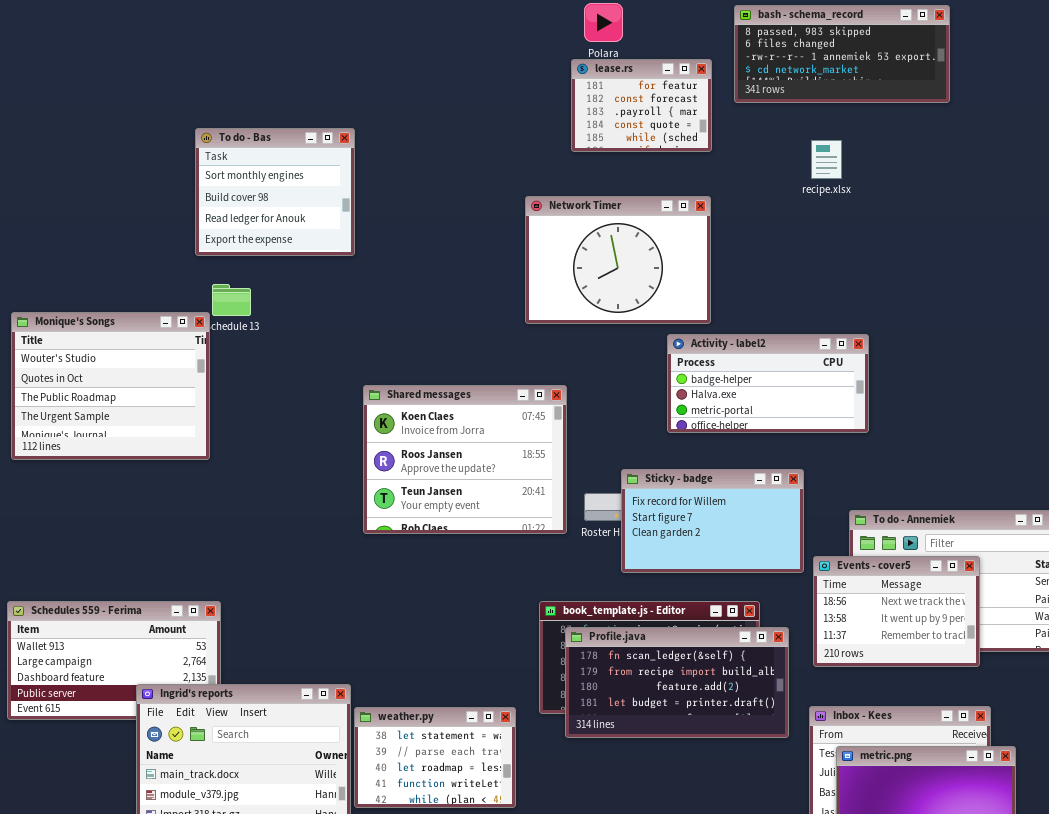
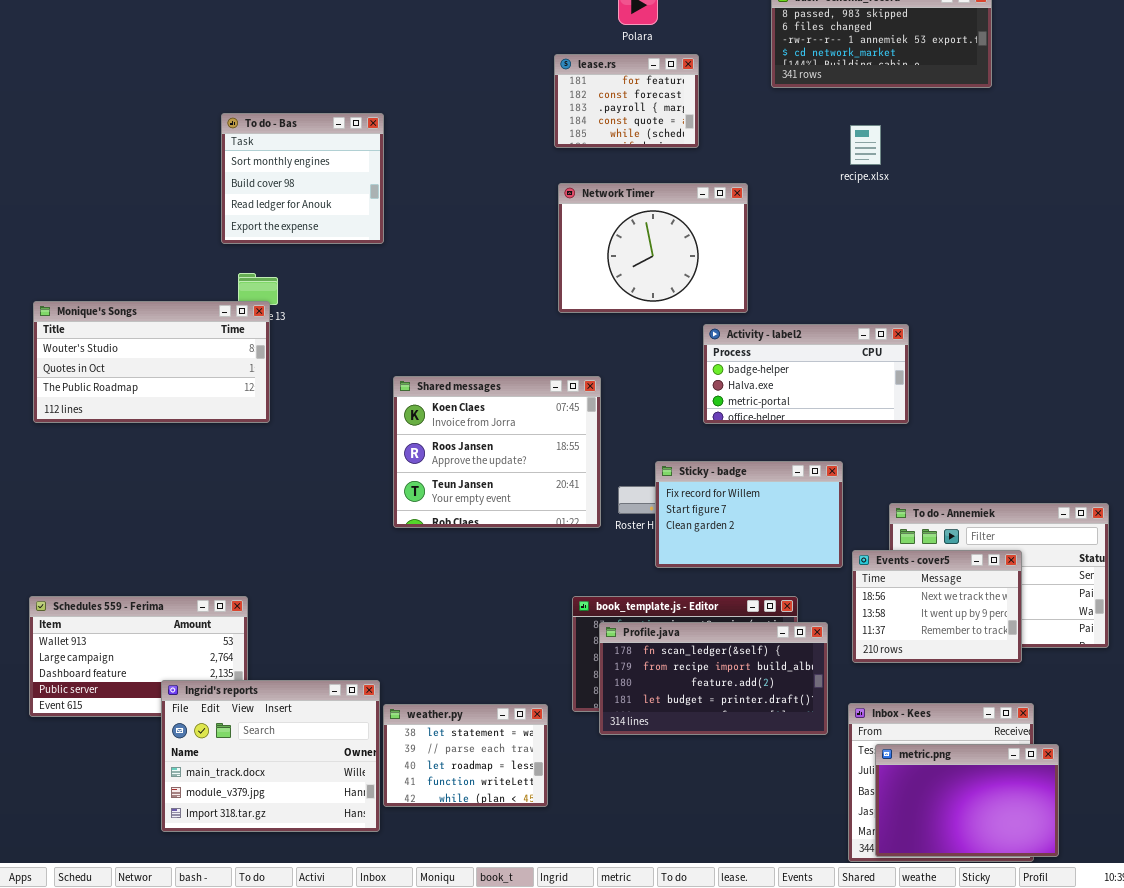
lease.rs: [571,59,712,152] -> [554,54,699,148], moved
Monique's Songs: [11,312,210,460] -> [33,301,270,423], resized

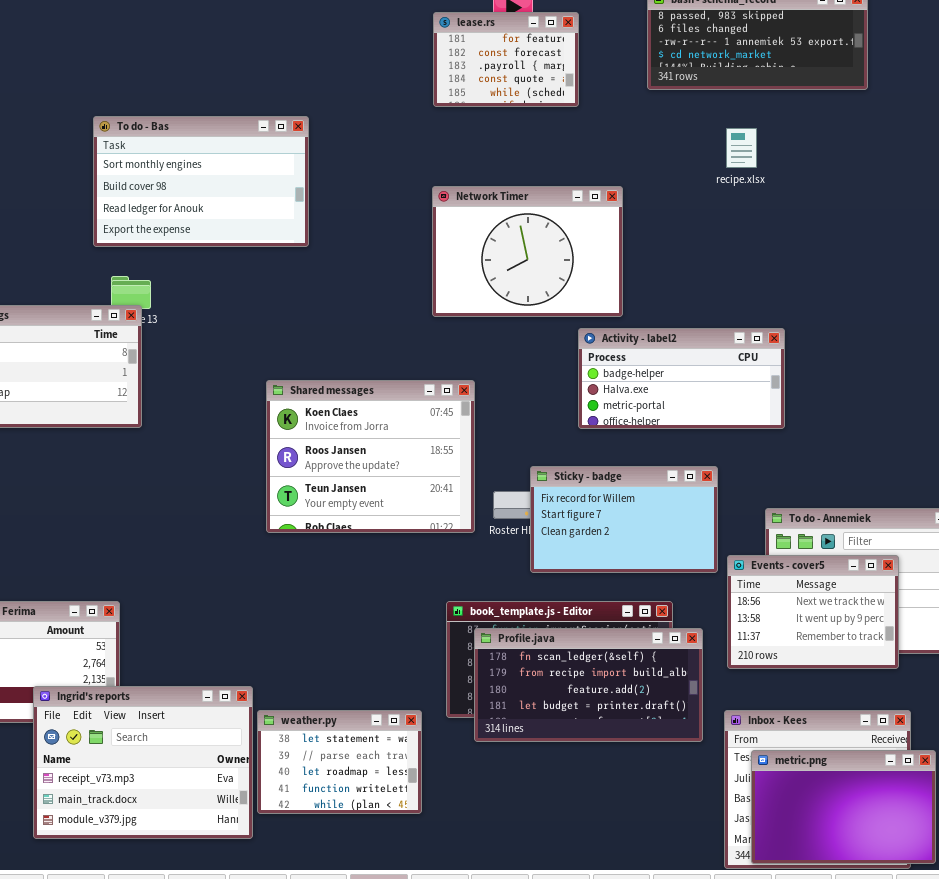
lease.rs: [554,54,699,148] -> [433,12,579,107], moved
To do - Bas: [221,113,384,244] -> [93,116,309,247], resized
Ingrid's reports: [161,680,380,832] -> [33,686,253,839], scrolled up 1 row

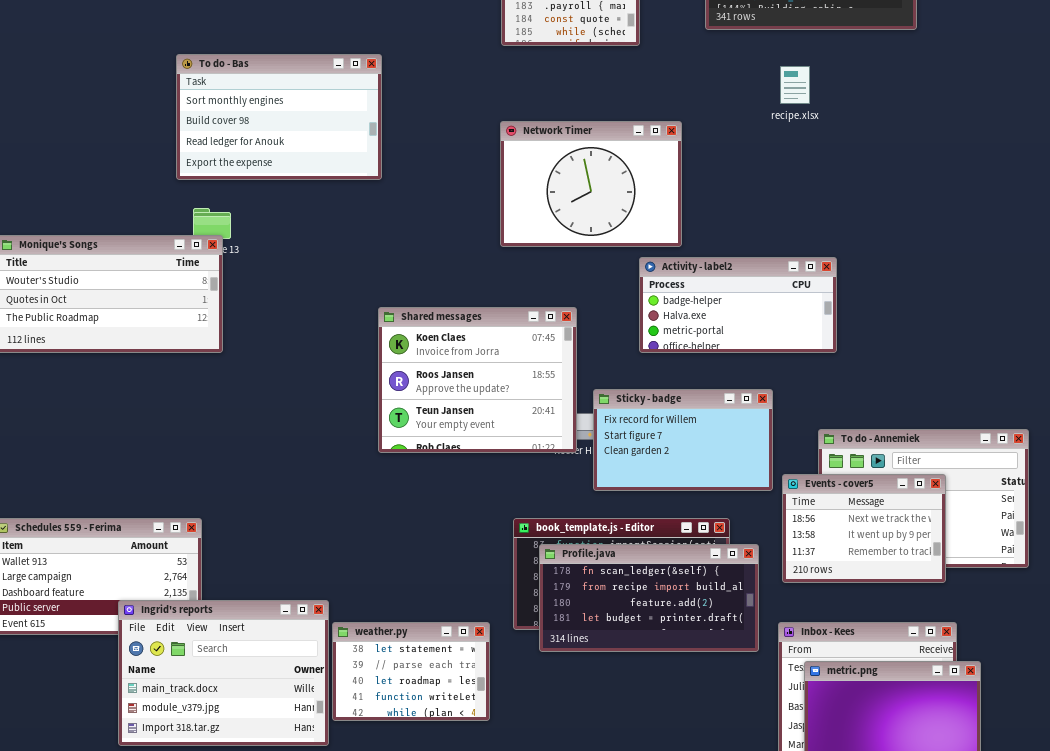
Shared messages: [266,380,475,533] -> [378,307,577,453], moved
Ingrid's reports: [33,686,253,839] -> [118,600,329,746], scrolled down 1 row

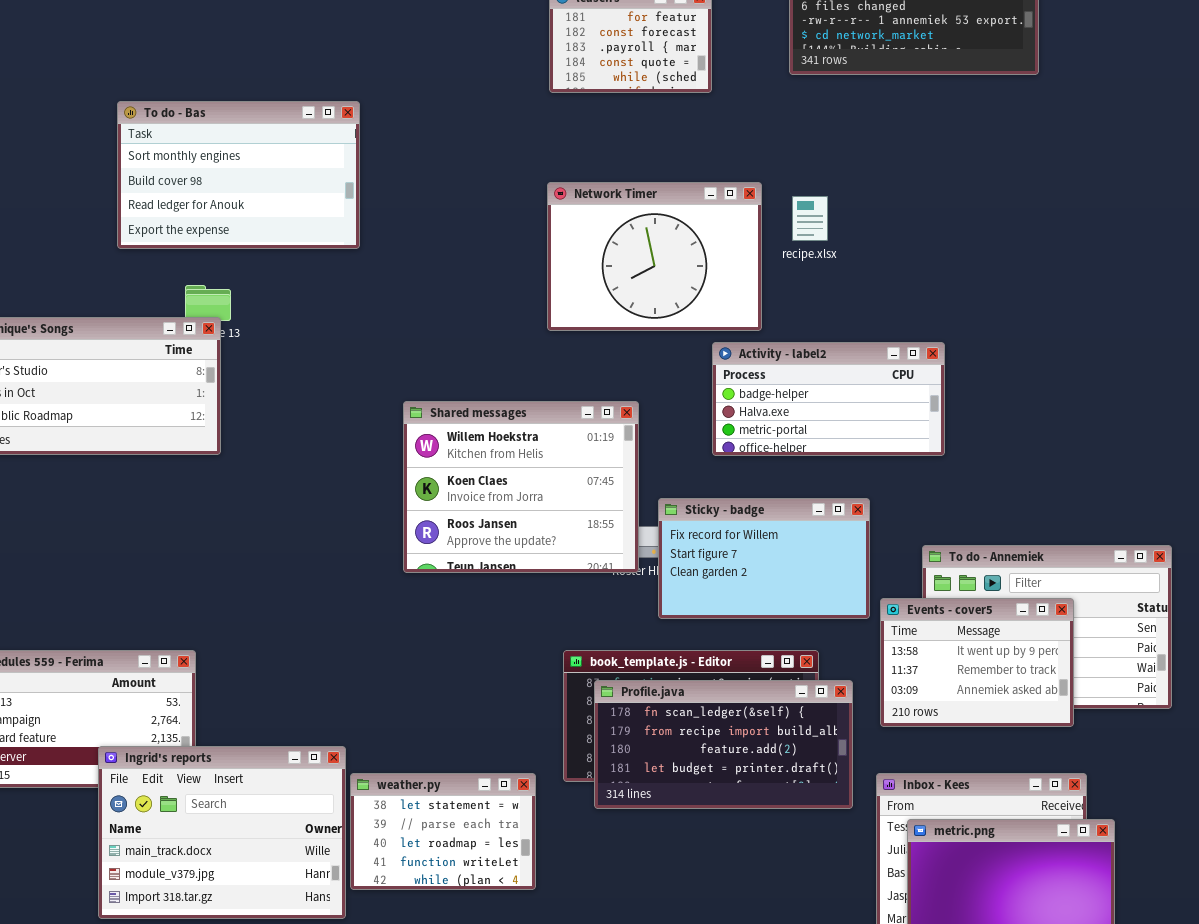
To do - Bas: [176,54,382,180] -> [117,101,360,249], moved
recipe.xlsx: [780,66,810,104] -> [792,196,828,241], moved
Shared messages: [378,307,577,453] -> [403,401,639,573], scrolled up 1 row
Events - cover5: [782,474,946,583] -> [880,598,1074,727], scrolled down 1 row

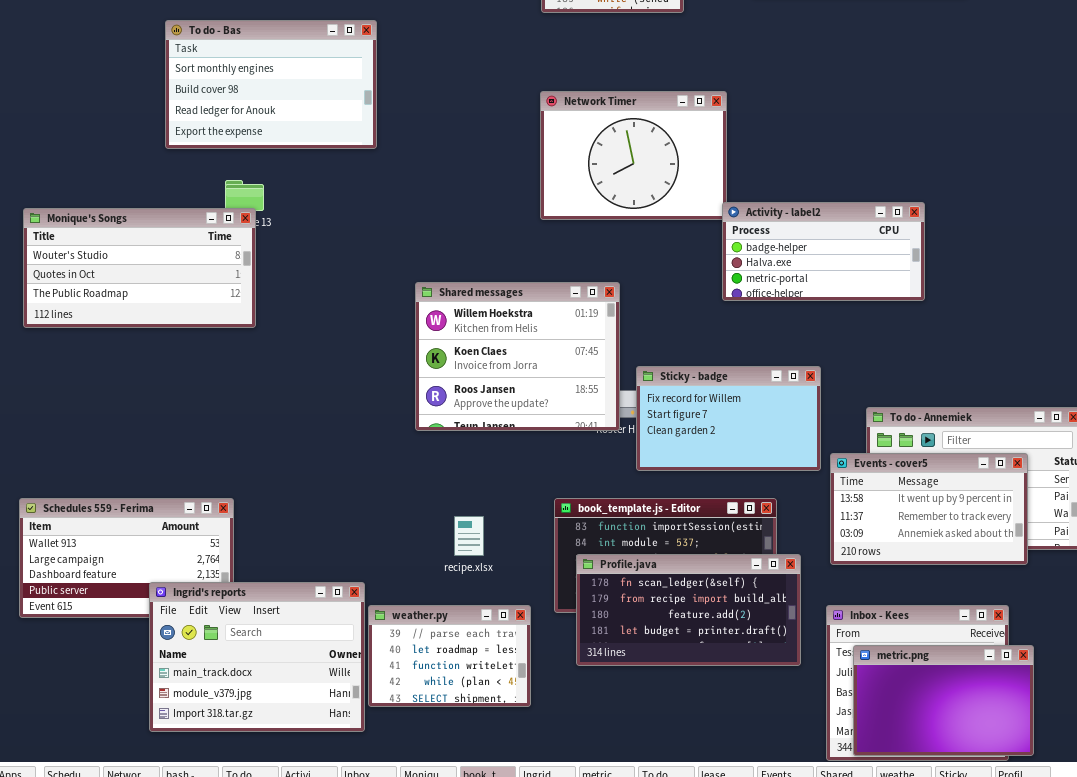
recipe.xlsx: [792,196,828,241] -> [454,516,484,556], moved
Activity - label2: [712,342,945,456] -> [722,202,925,301], moved
Events - cover5: [880,598,1074,727] -> [830,453,1028,565], resized
Profile.java: [594,680,853,809] -> [576,554,801,666], moved
weather.py: [350,773,536,890] -> [368,605,531,707], scrolled down 1 row

